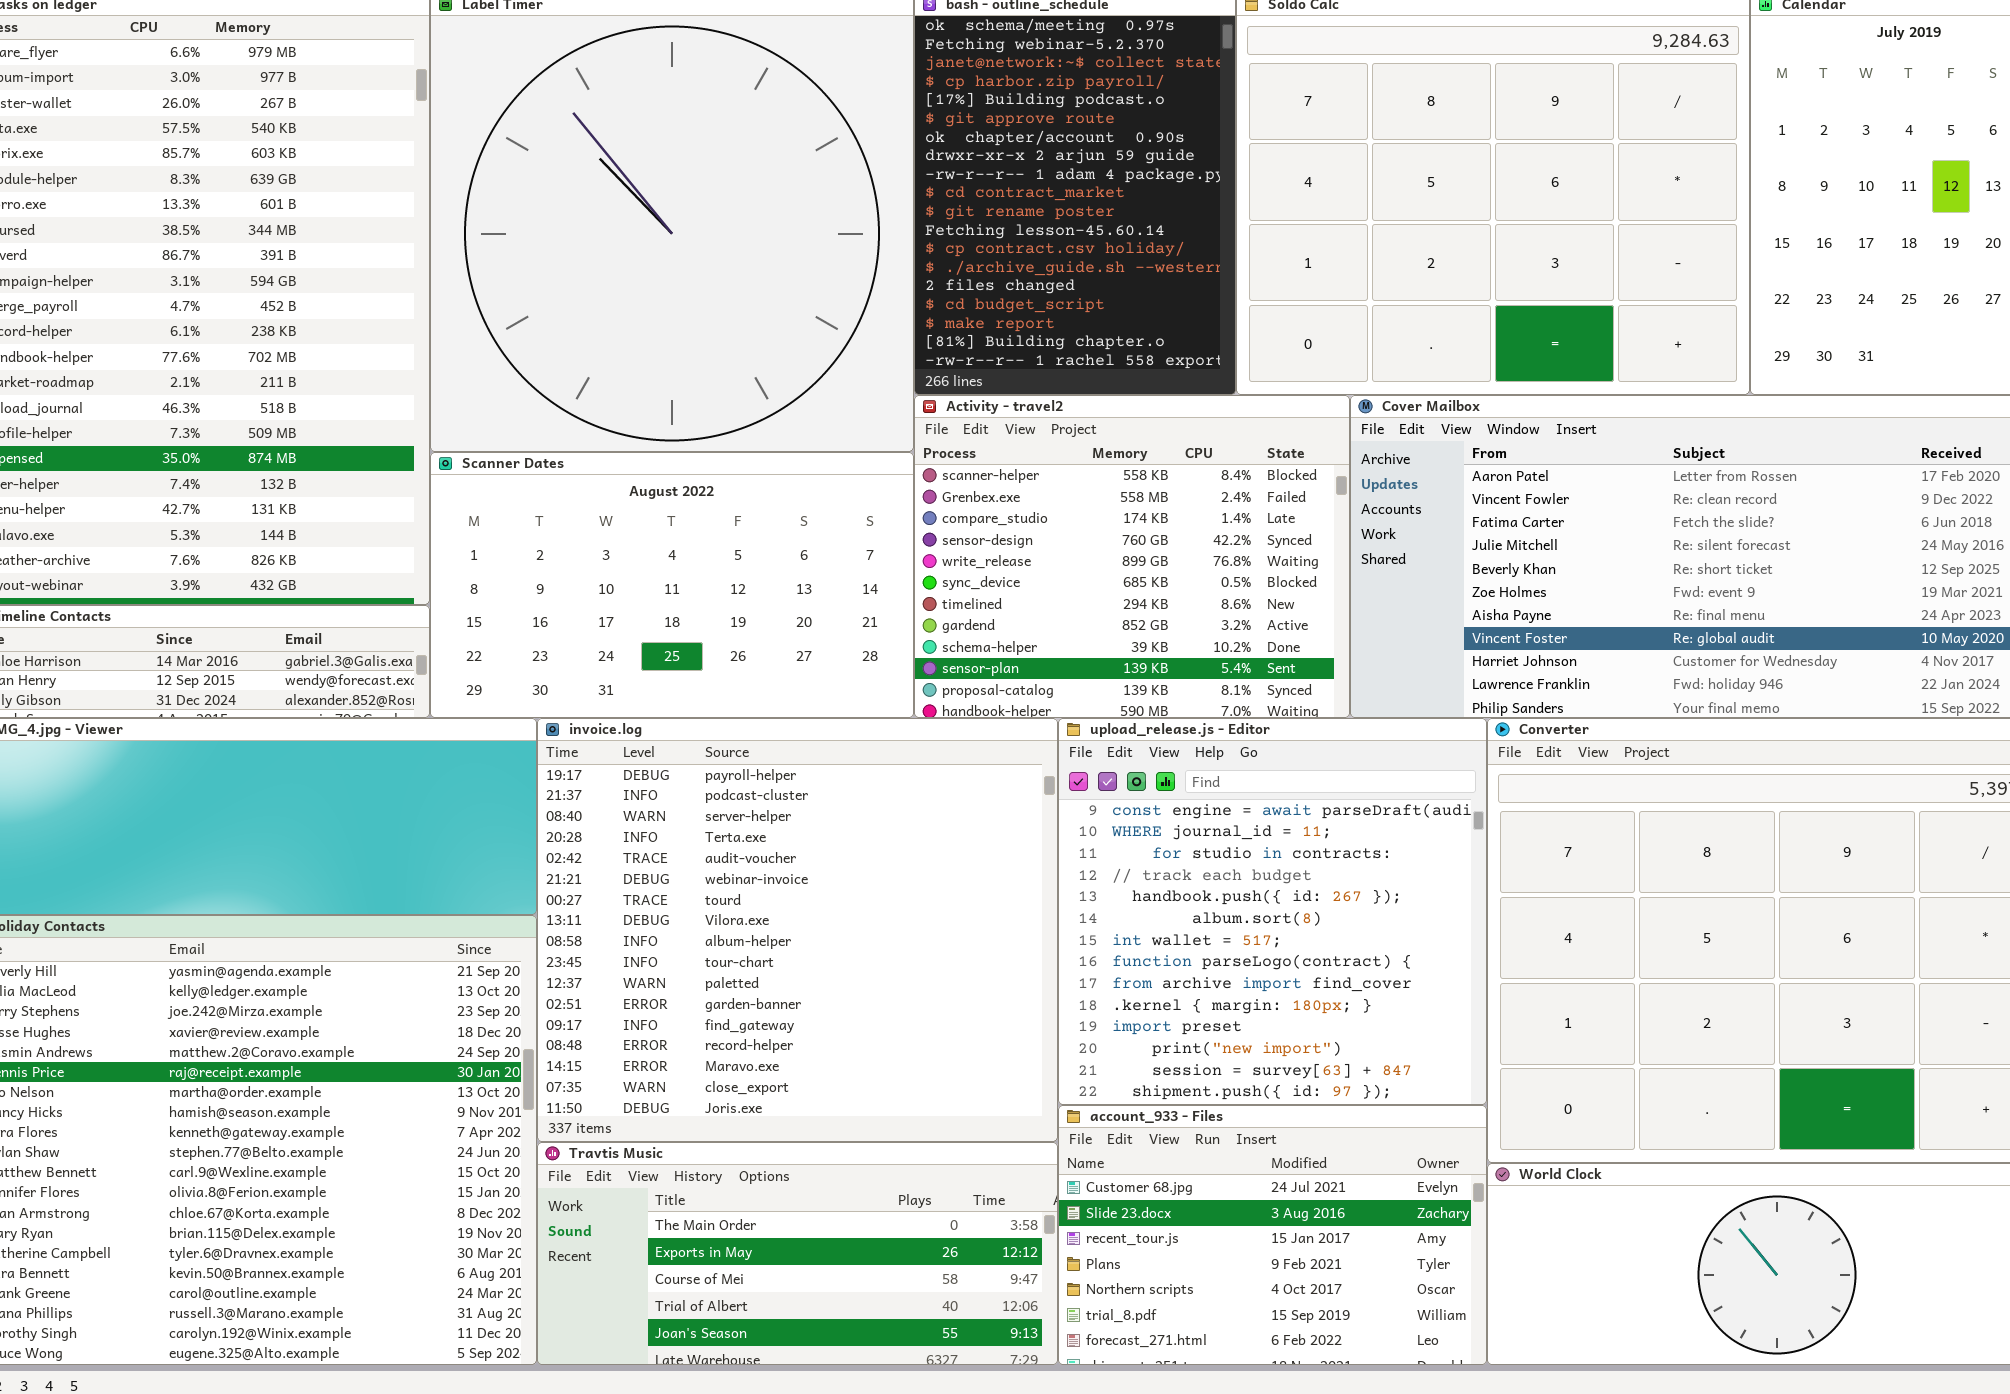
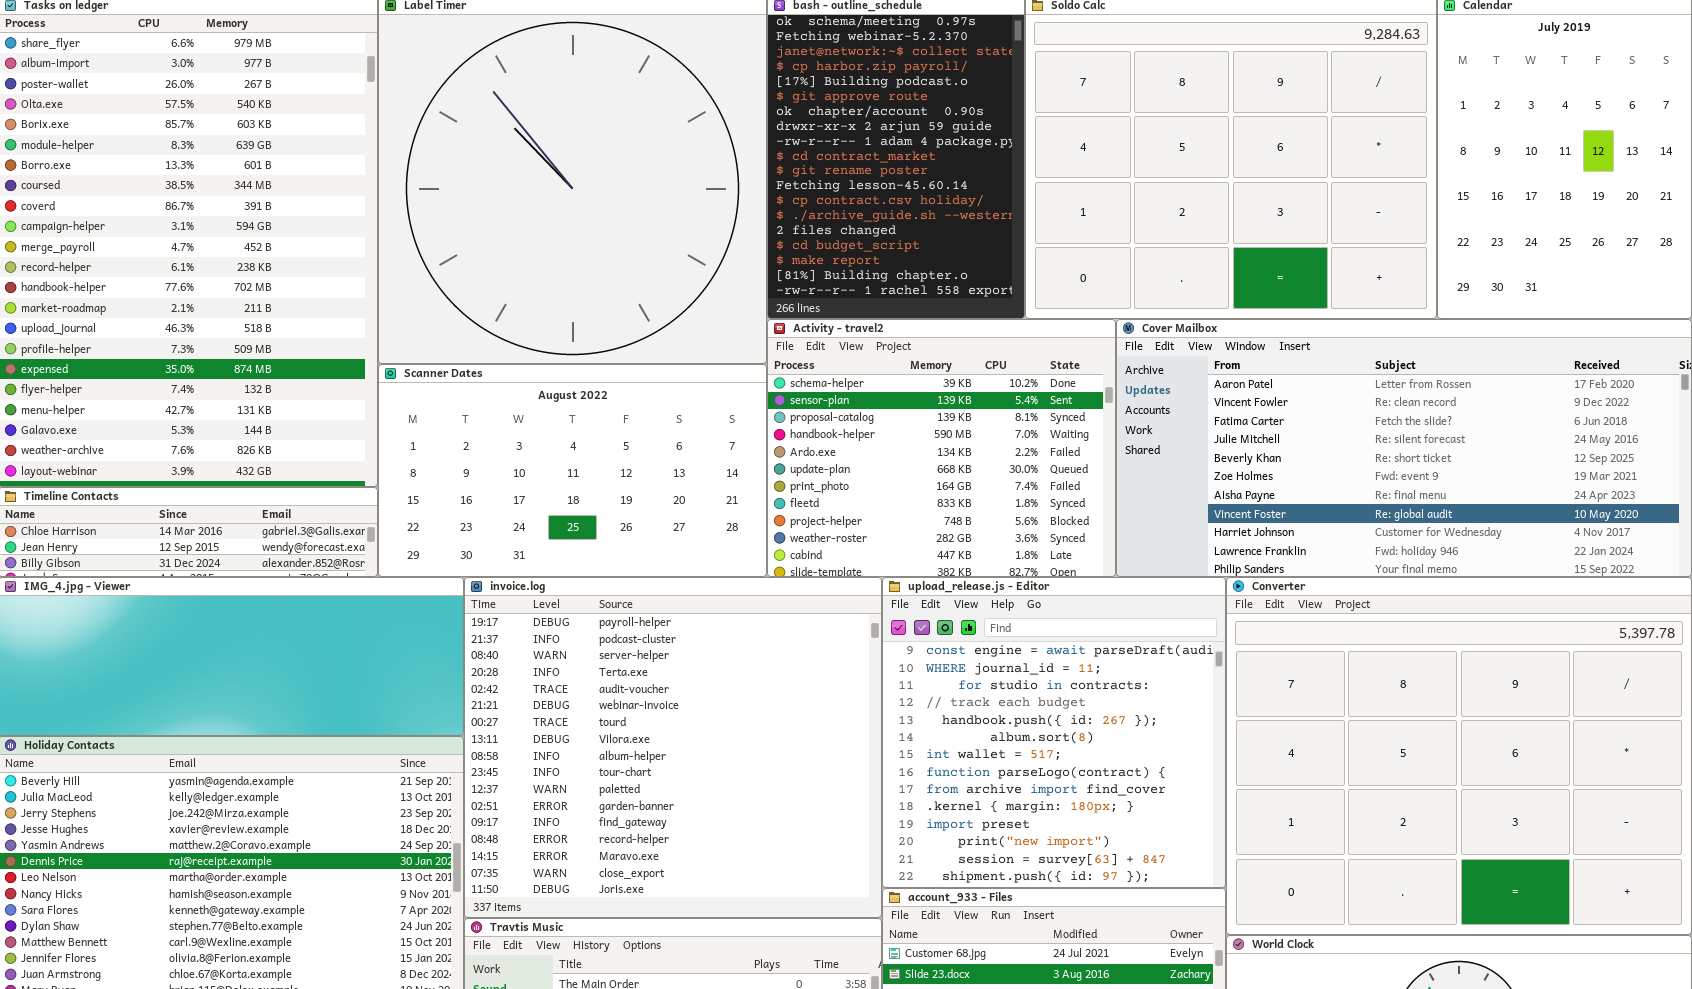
Activity - travel2: [914,395,1350,718] -> [767,319,1116,577], scrolled down 8 rows

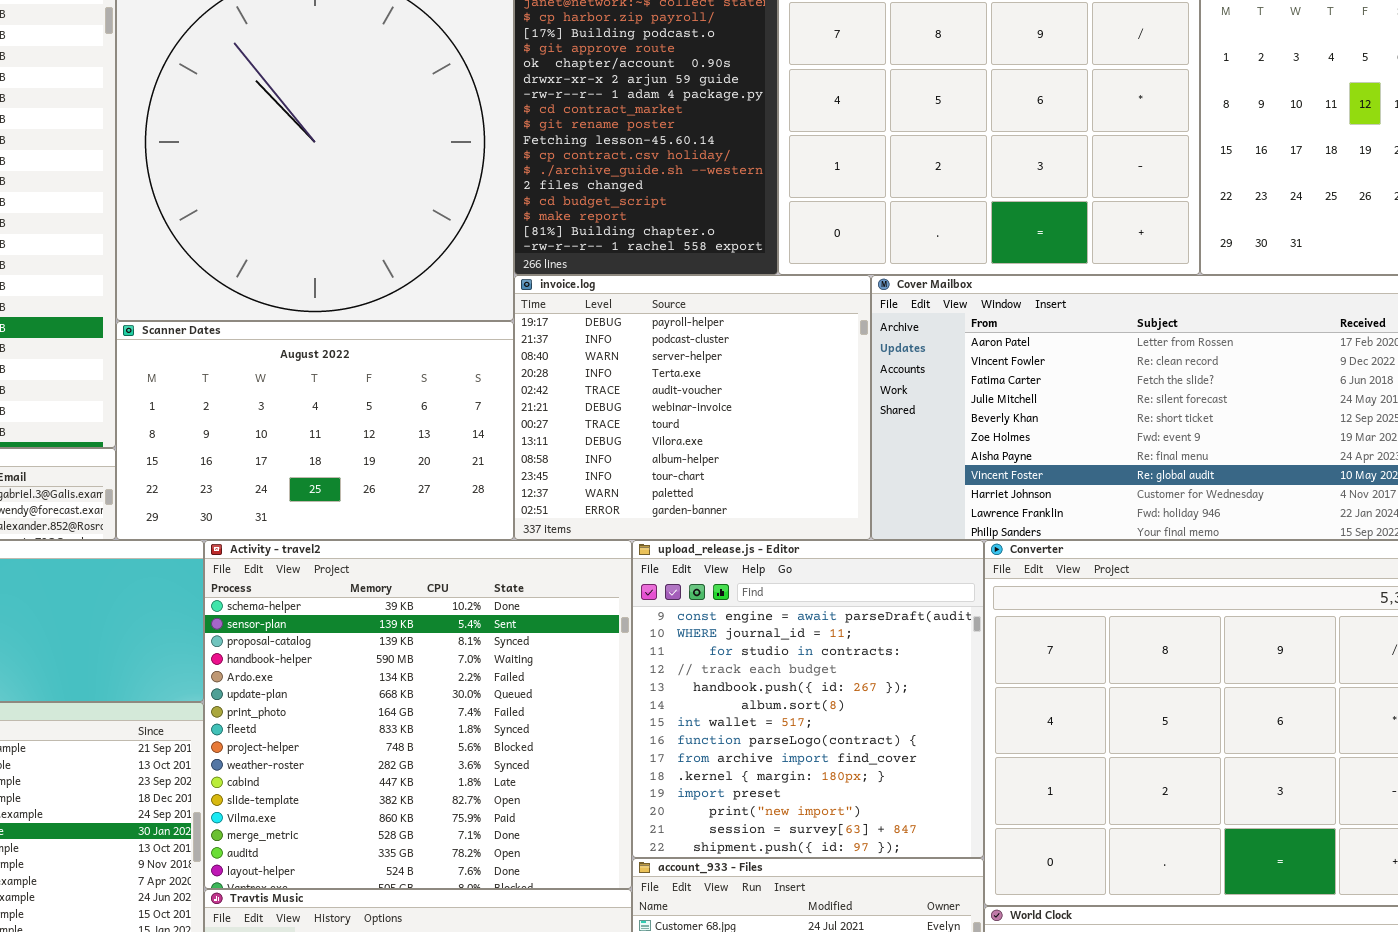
Activity - travel2: [767,319,1116,577] -> [204,540,632,889], moved, resized
invoice.log: [464,577,882,918] -> [514,275,871,540], moved, resized

